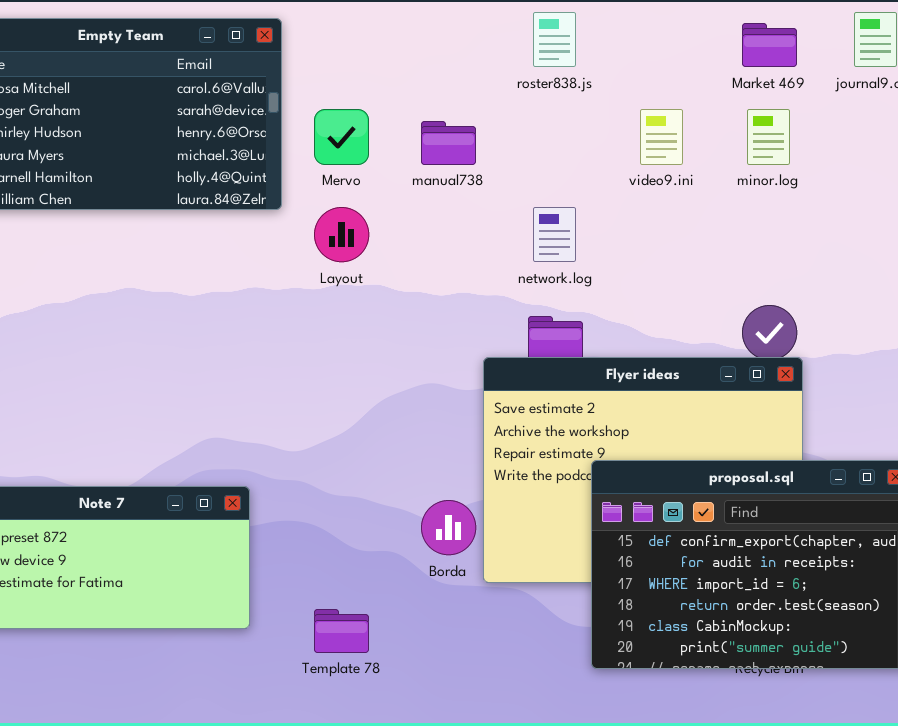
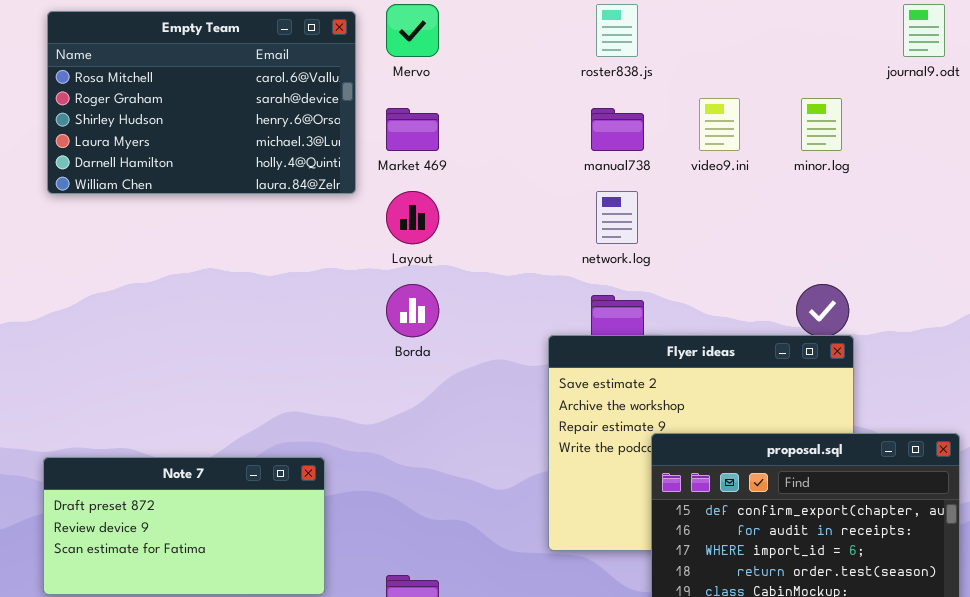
Market 469: [742,23,797,67] -> [386,108,439,151], moved
Mervo: [314,109,369,165] -> [386,4,439,57], moved
manual738: [421,121,476,165] -> [591,108,644,151], moved
Borda: [421,500,476,555] -> [386,284,439,337], moved

